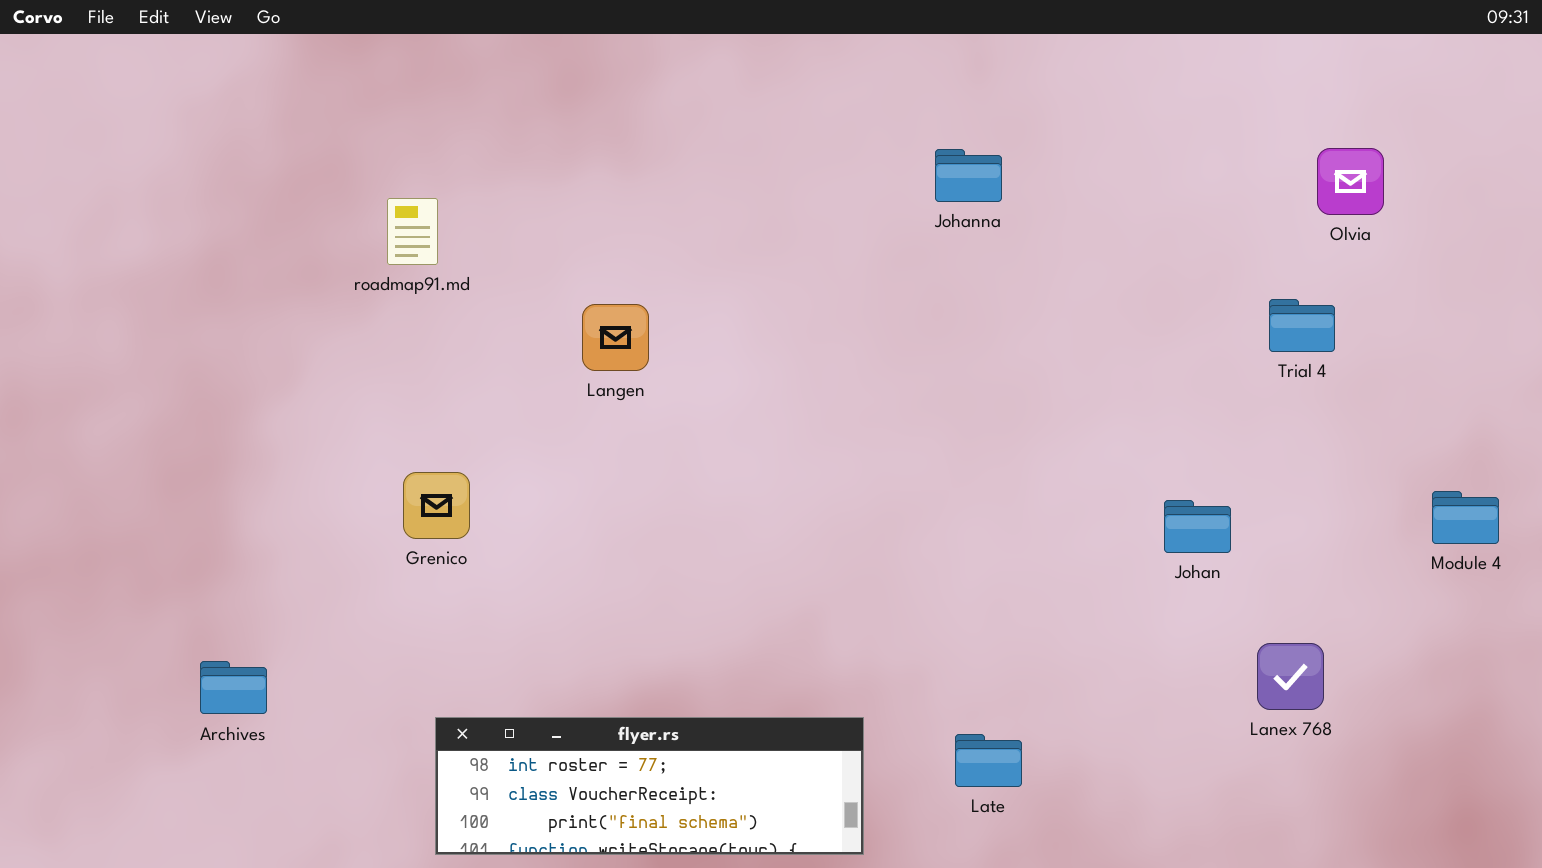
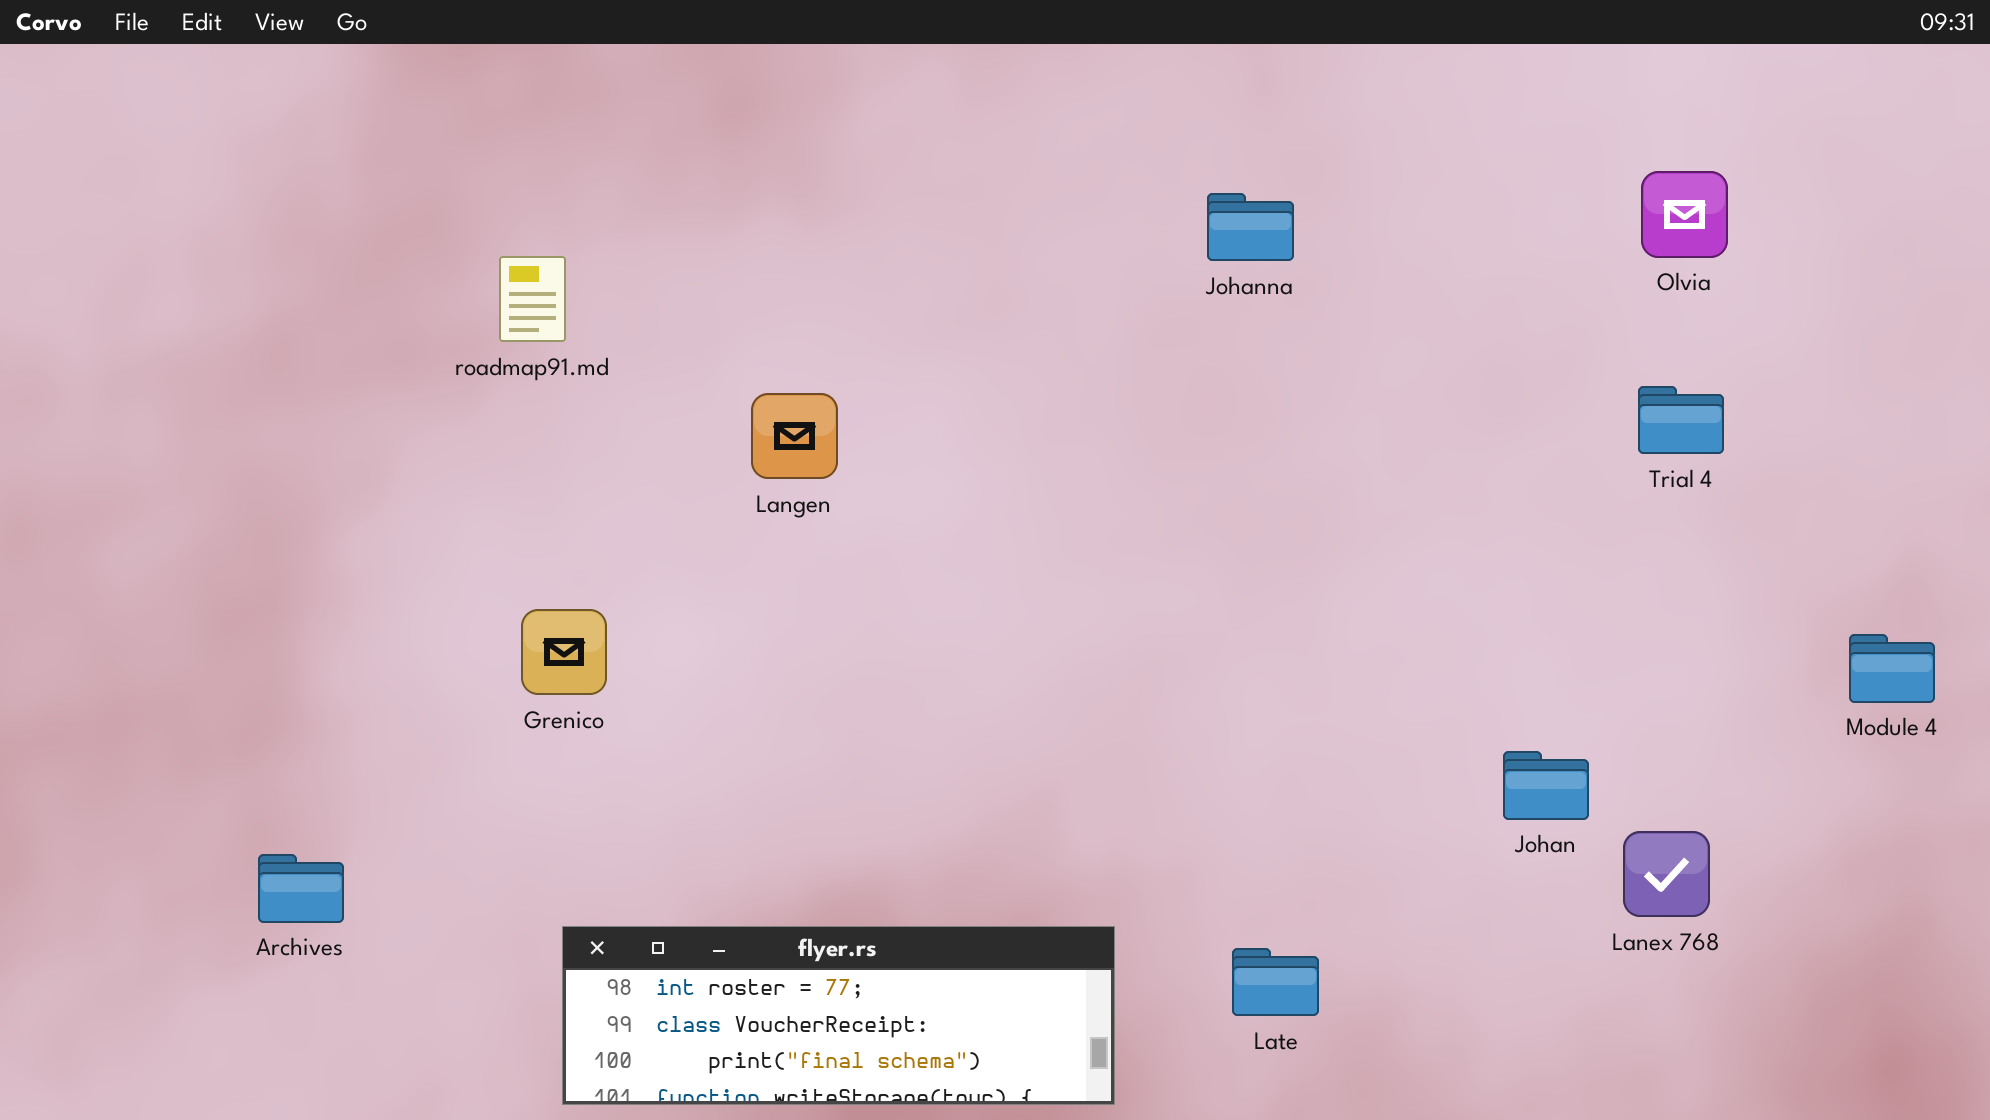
Olvia: [1317,148,1384,215] -> [1641,171,1728,258], moved
Johan: [1164,500,1231,553] -> [1503,751,1589,820], moved

